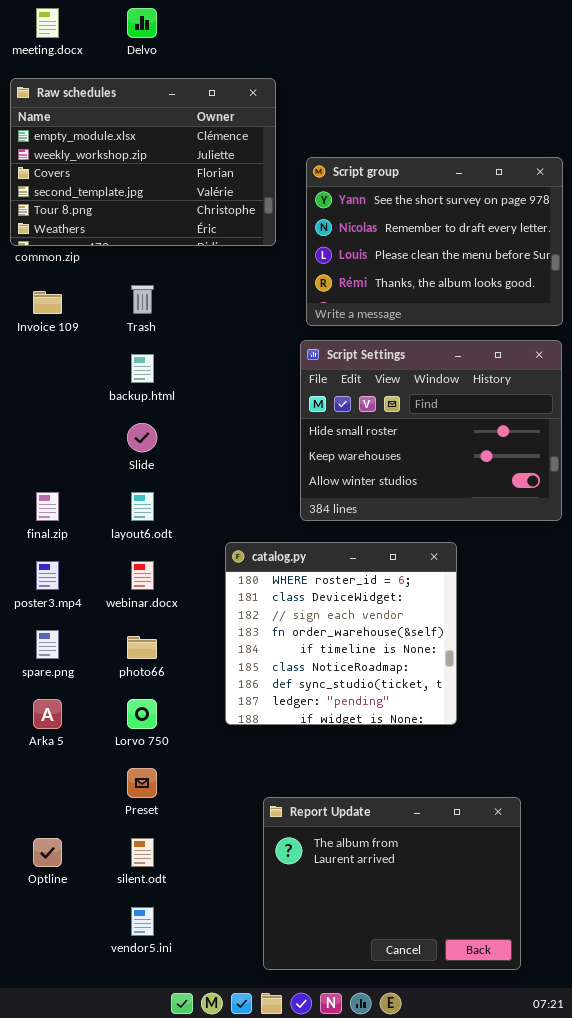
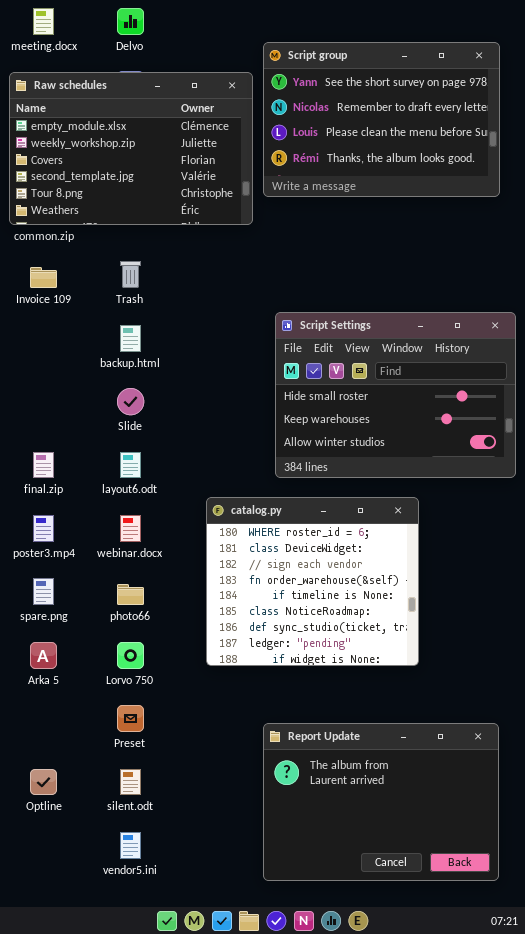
Script group: [306,157,563,326] -> [263,42,500,197], moved
Report Update: [263,797,521,970] -> [263,723,499,881], moved

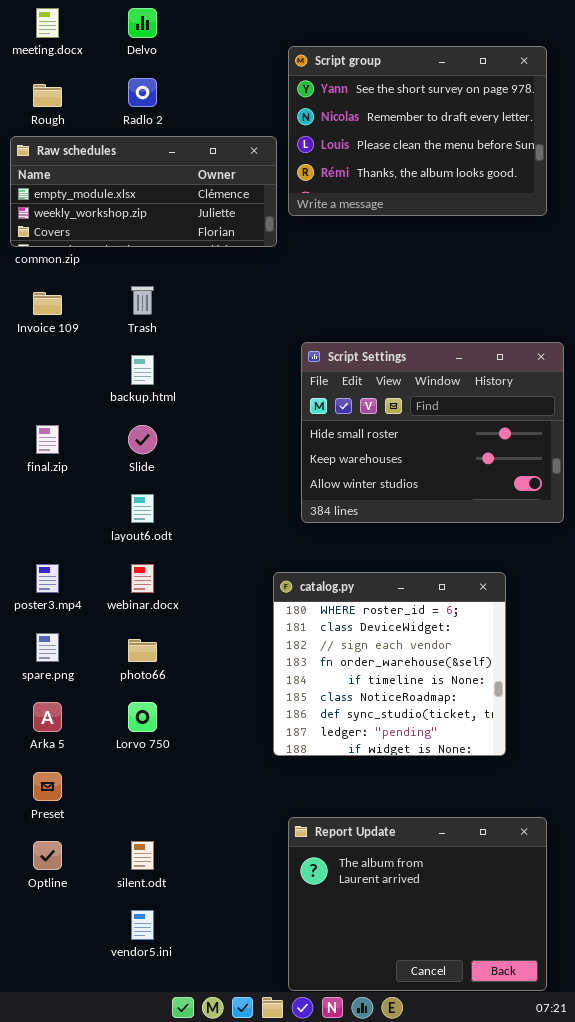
Raw schedules: [9,72,253,225] -> [10,136,277,247], resized
final.zip: [33,452,54,478] -> [36,425,59,454], moved
catalog.py: [206,497,419,666] -> [273,572,506,756], moved
Preset: [117,705,144,732] -> [33,772,62,801], moved
Report Update: [263,723,499,881] -> [288,817,547,991], moved

